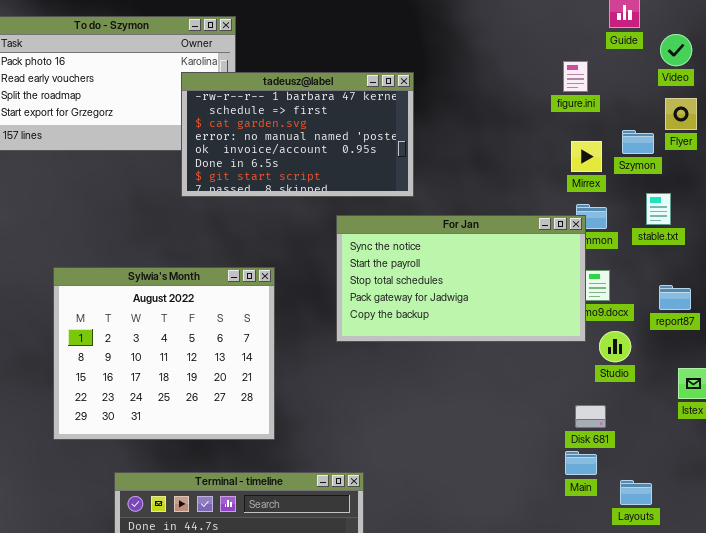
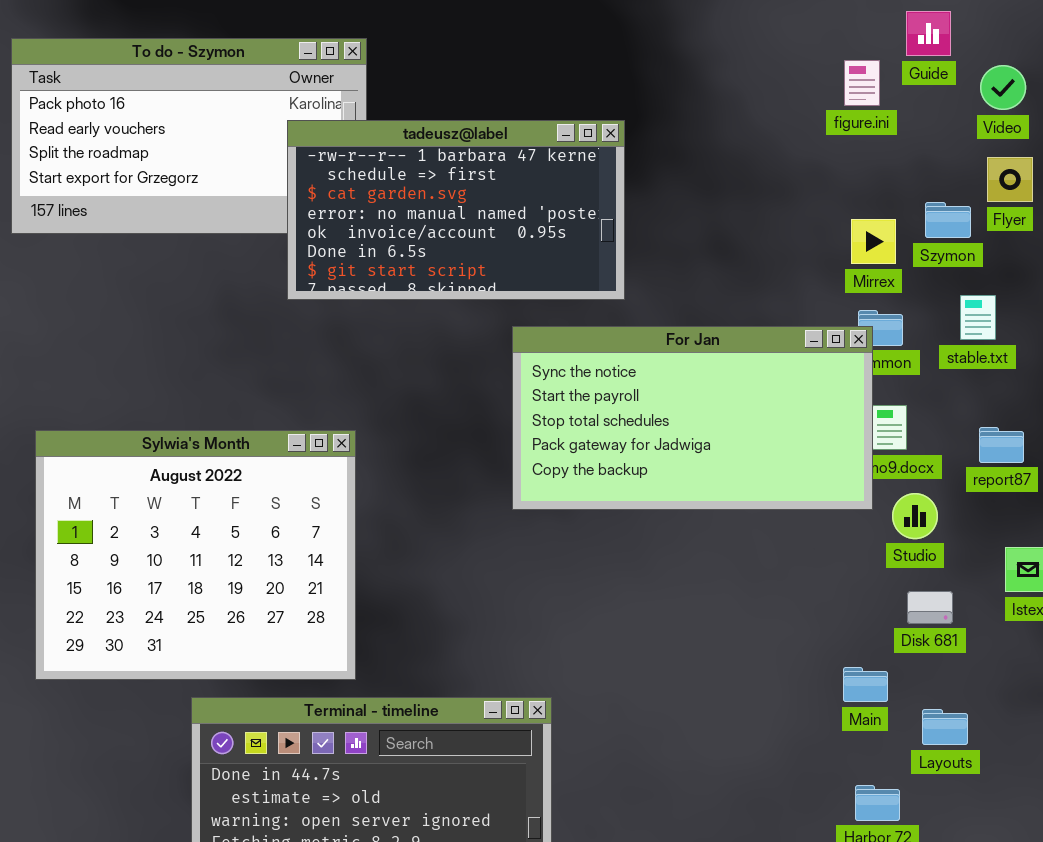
figure.ini: [563,61,588,92] -> [844,60,880,106], moved
Sylwia's Month: [53,267,275,440] -> [35,430,356,680], moved
Disk 681: [575,405,606,428] -> [907,591,953,624], moved

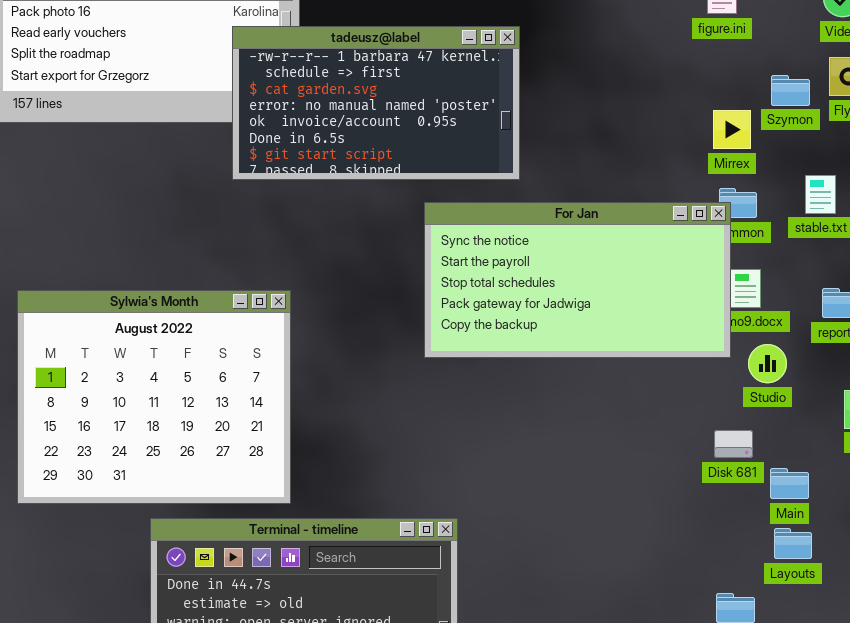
Szymon: [925,202,971,238] -> [771,75,810,106], moved
Disk 681: [907,591,953,624] -> [714,430,753,458], moved
Main: [843,667,888,702] -> [770,468,809,499], moved

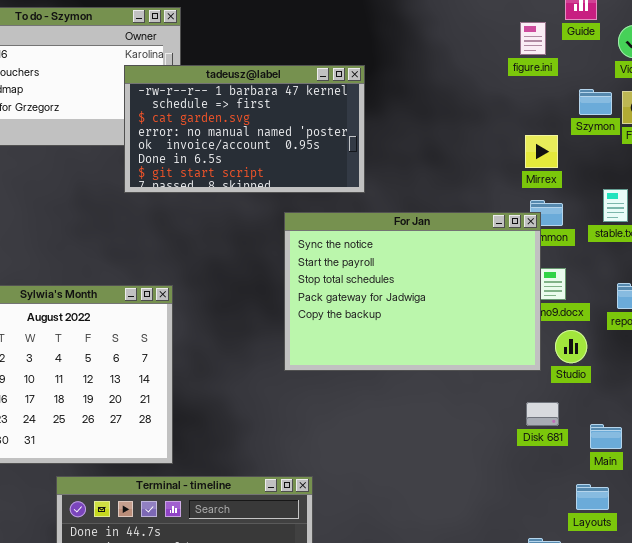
Szymon: [771,75,810,106] -> [579,89,612,115], moved
For Jan: [424,202,731,358] -> [284,212,541,371], resized
Main: [770,468,809,499] -> [590,424,622,449], moved

